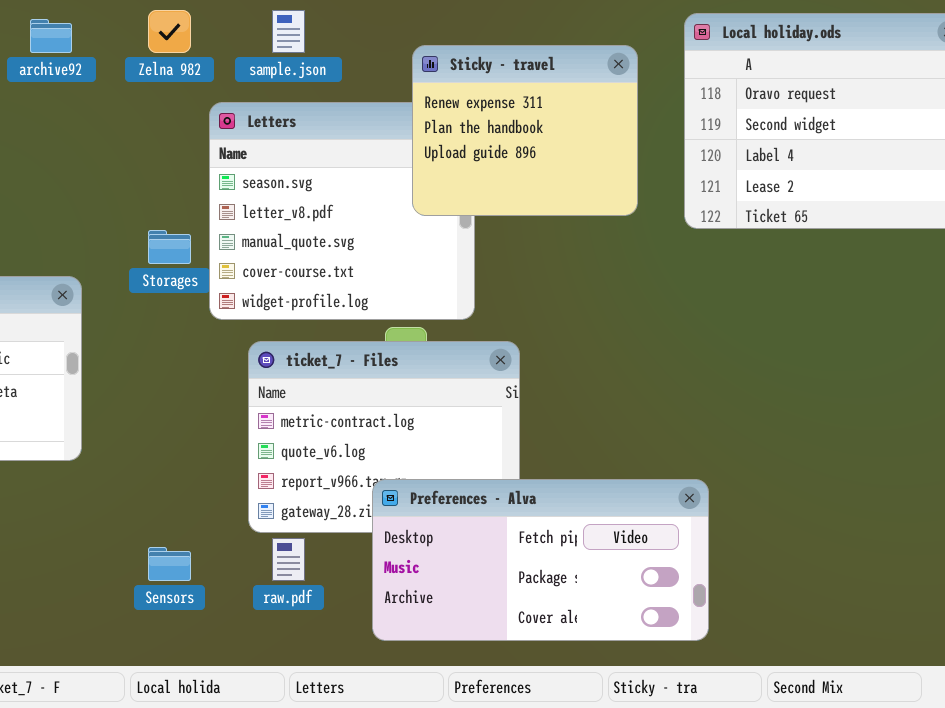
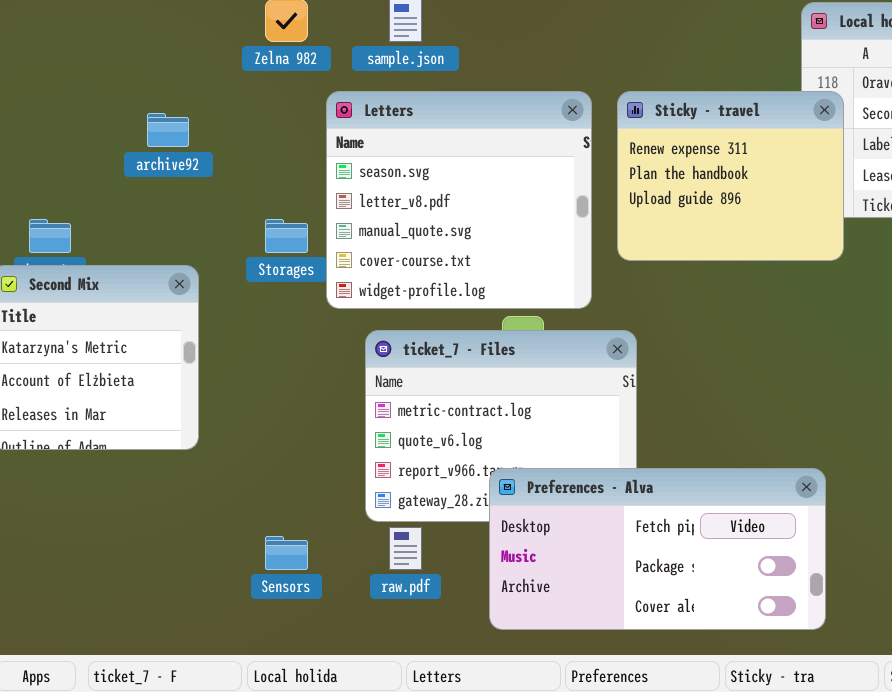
archive92: [30,19,72,53] -> [147,113,189,147], moved
Sticky - travel: [412,45,638,216] -> [617,91,844,261], moved

